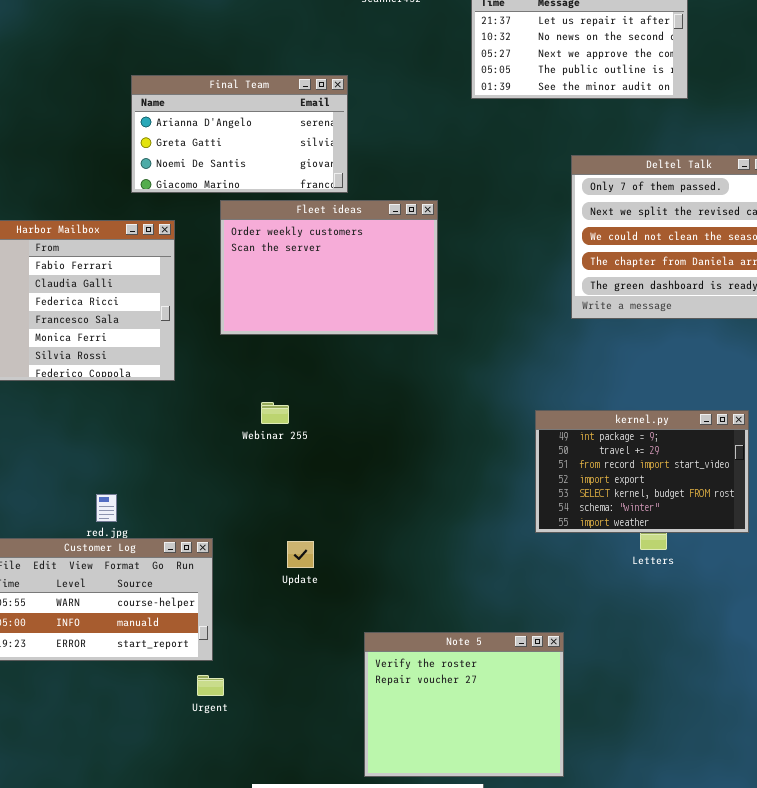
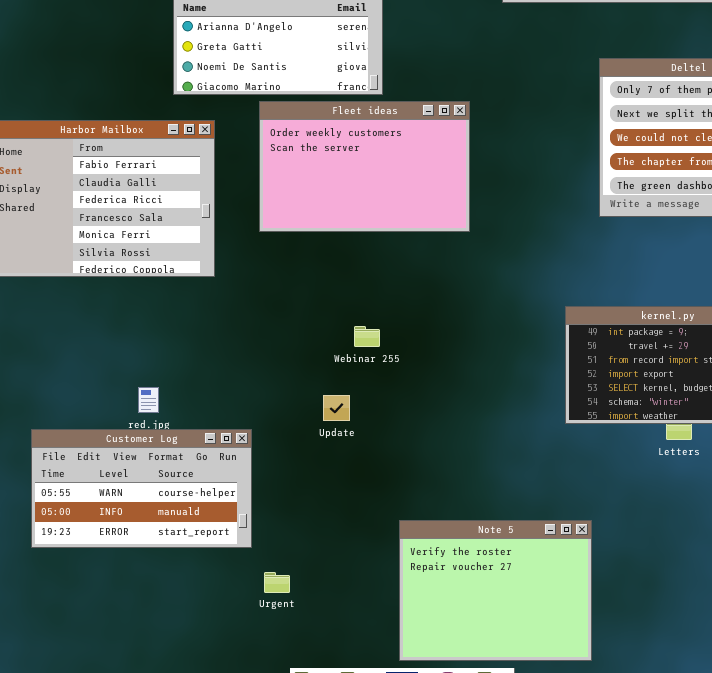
Webinar 255: [261,402,289,424] -> [354,326,380,347], moved
Update: [287,541,314,568] -> [323,395,350,421], moved
Urgent: [197,675,224,696] -> [264,572,290,593], moved

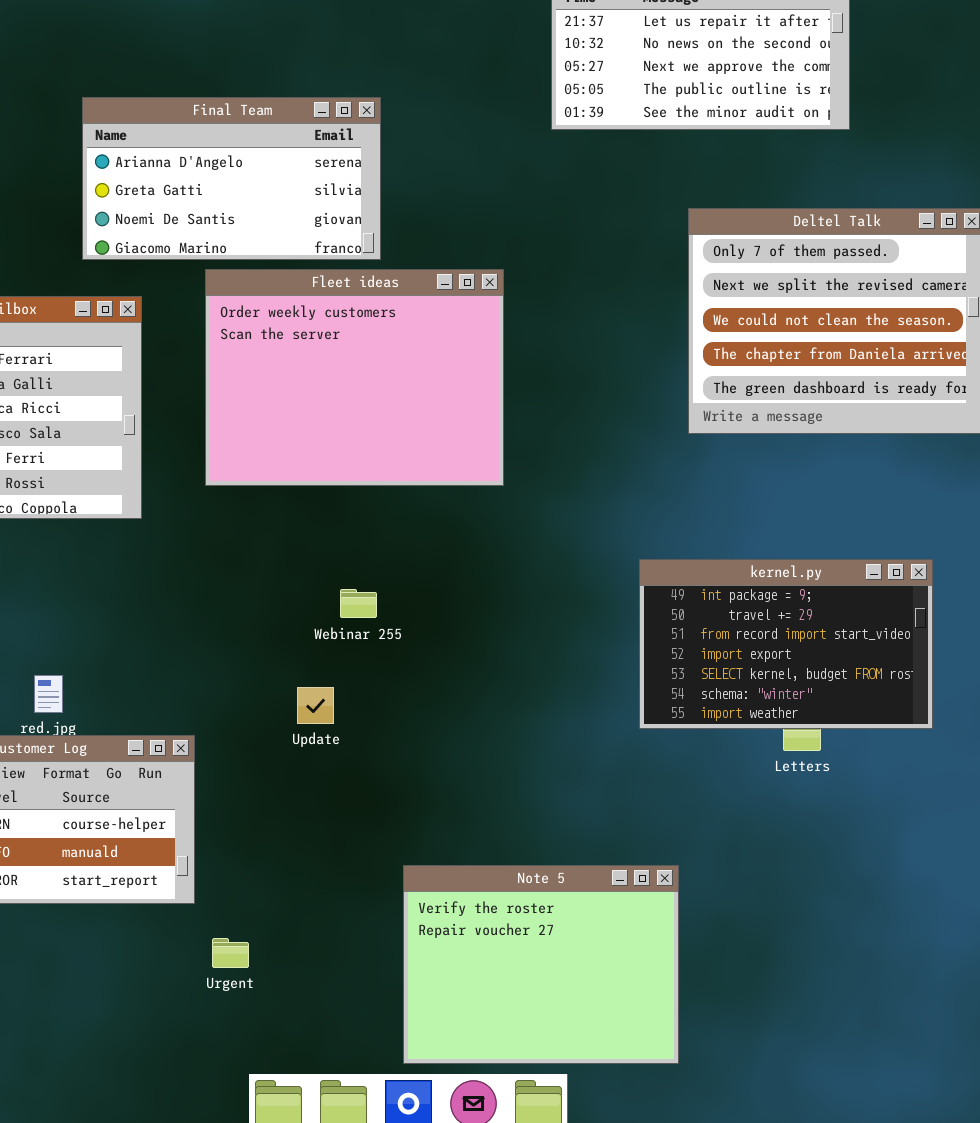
Fleet ideas: [259,101,470,232] -> [205,269,504,486], resized

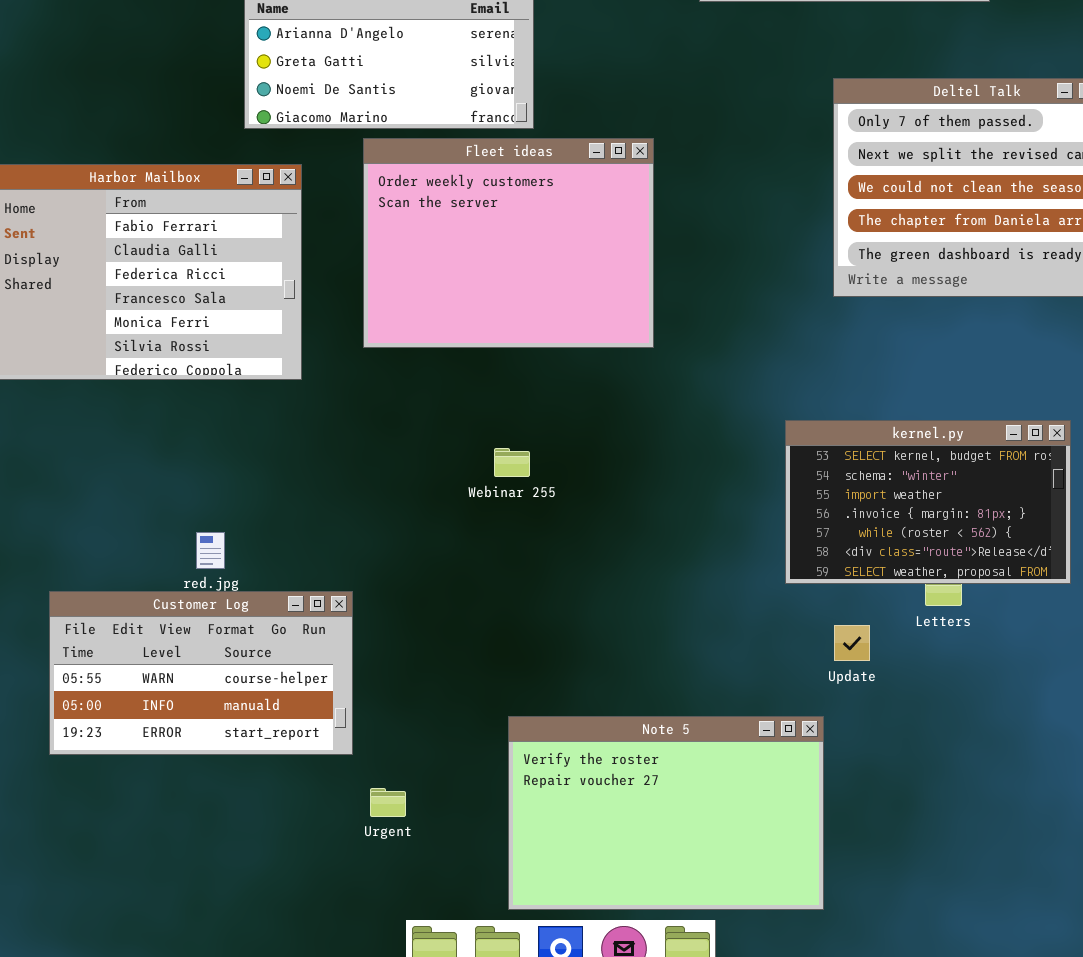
kernel.py: [639,559,933,729] -> [785,420,1071,584], scrolled down 4 rows
Update: [297,687,334,724] -> [834,625,870,661], moved
Note 5: [403,865,679,1064] -> [508,716,824,910], resized

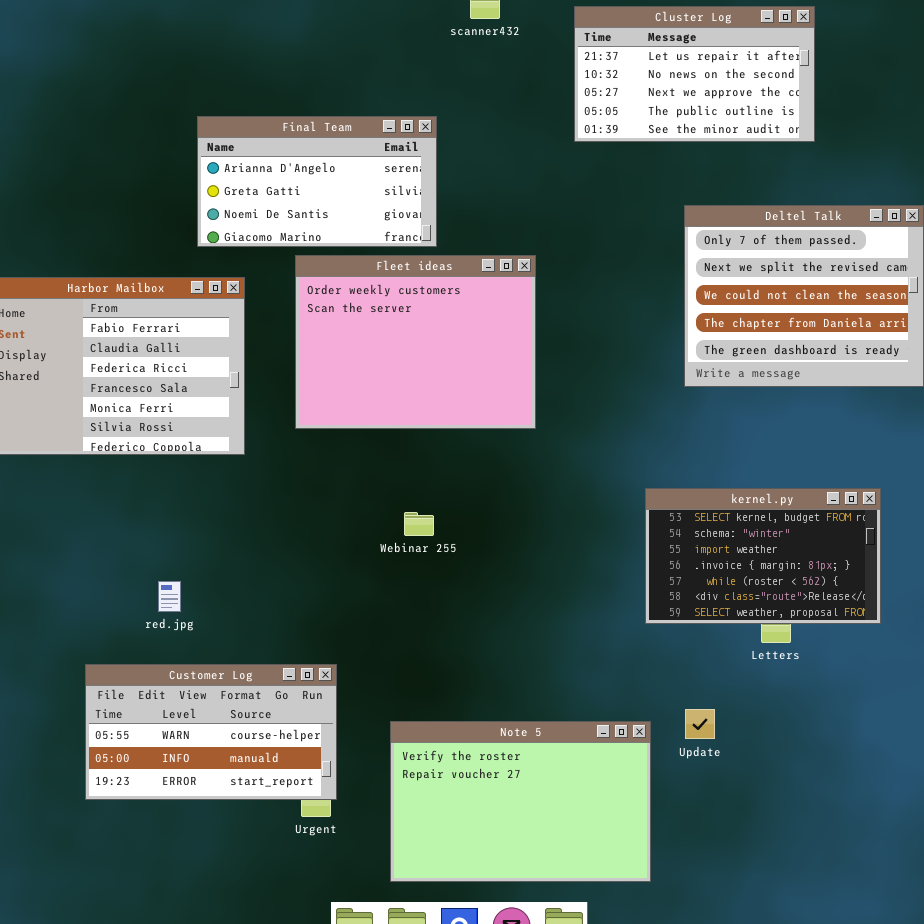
Customer Log: [49,591,353,755] -> [85,664,337,800], moved
Update: [834,625,870,661] -> [685,709,715,739], moved
Note 5: [508,716,824,910] -> [390,721,651,882], moved

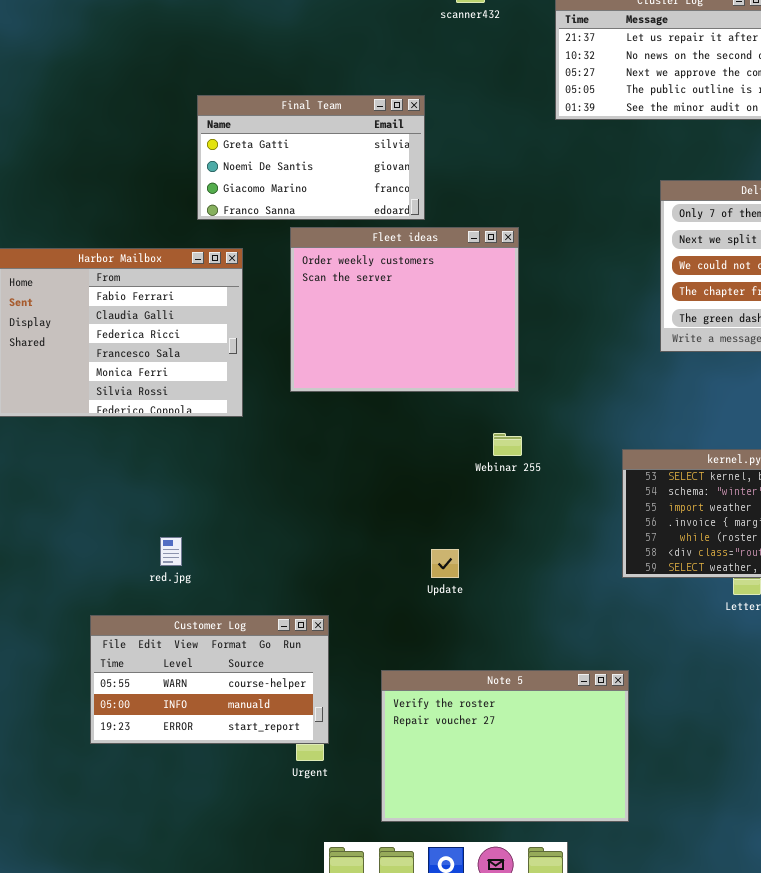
Final Team: [197,116,437,247] -> [197,95,425,220], scrolled down 1 row
Webinar 255: [404,512,434,536] -> [493,433,522,456], moved
Update: [685,709,715,739] -> [431,549,459,578], moved

